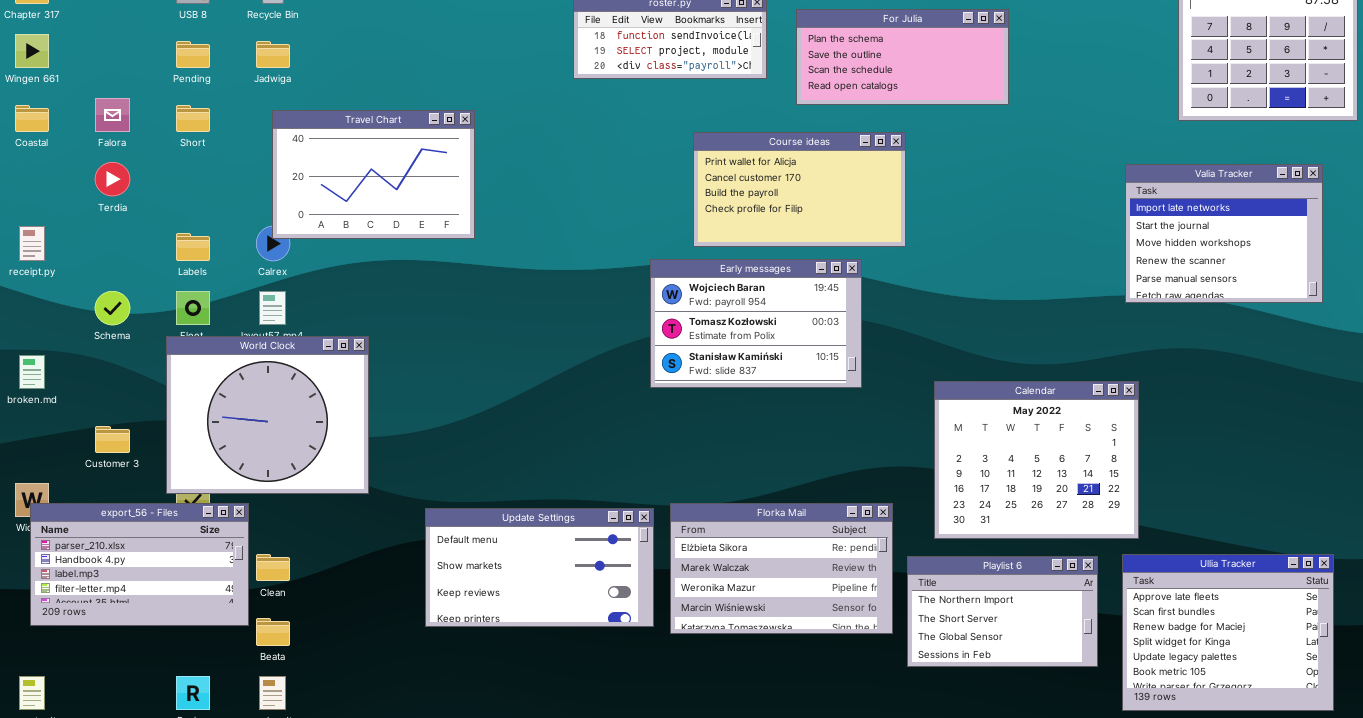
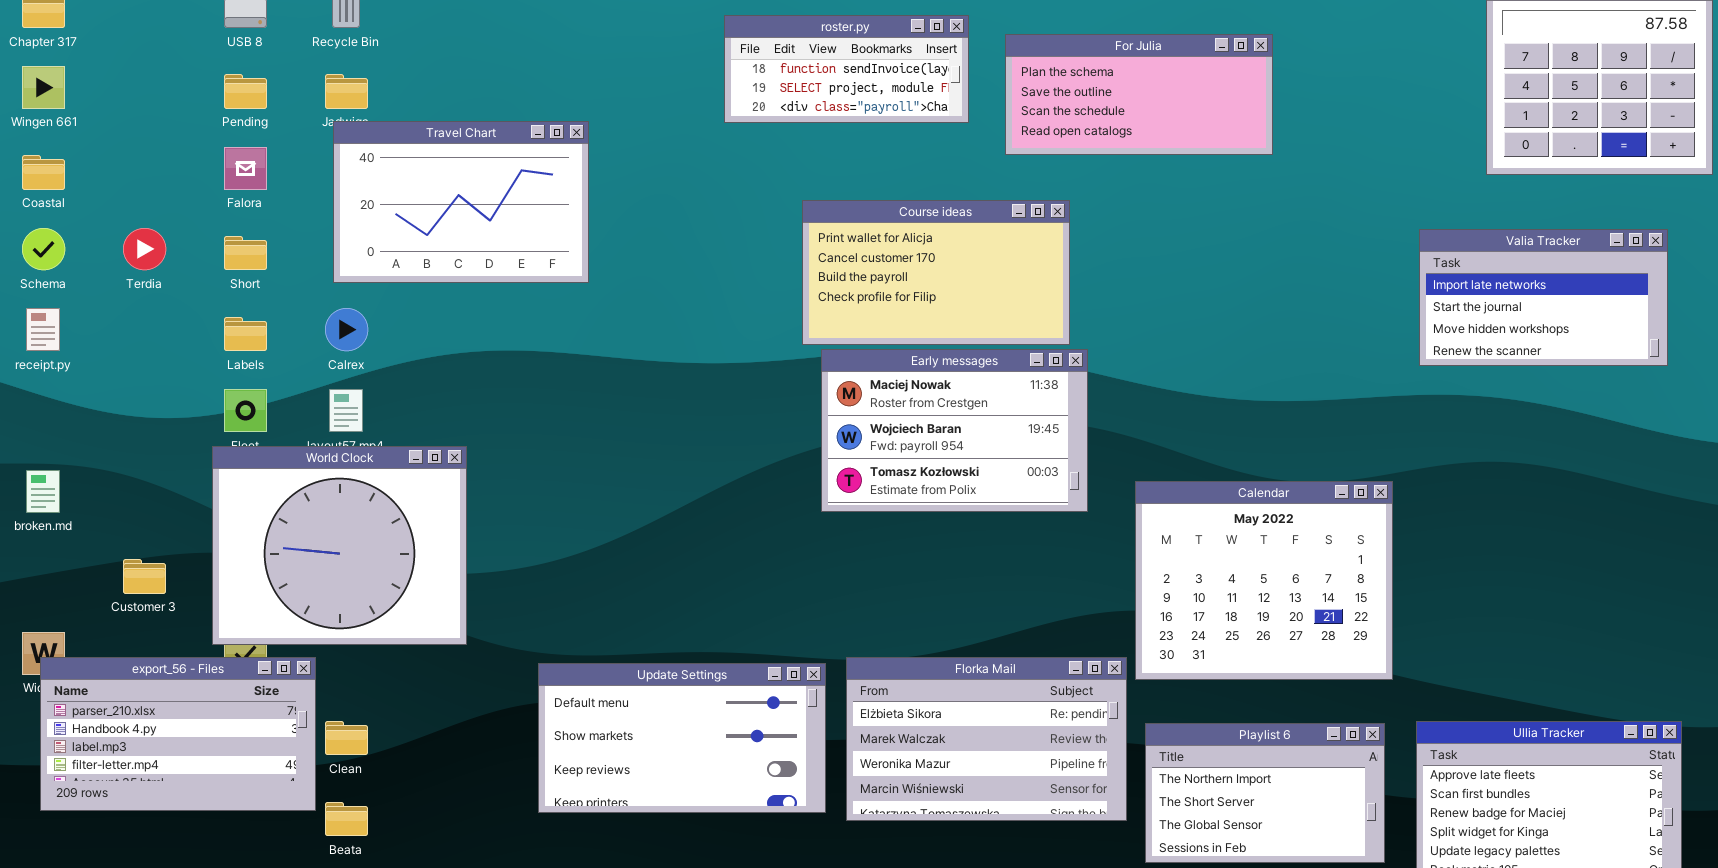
Falora: [95,98,130,132] -> [224,147,267,190], moved
Short: [176,105,210,132] -> [224,236,267,270], moved
Travel Chart: [272,110,475,239] -> [333,121,589,283], moved
Course ideas: [693,132,906,247] -> [802,200,1070,345], moved
Valia Tracker: [1125,164,1323,303] -> [1419,229,1668,366], resized
Early messages: [650,259,862,388] -> [821,349,1088,512], scrolled up 1 row
Schema: [95,291,130,325] -> [22,228,65,270], moved
Calendar: [934,381,1139,539] -> [1135,481,1393,680], moved

